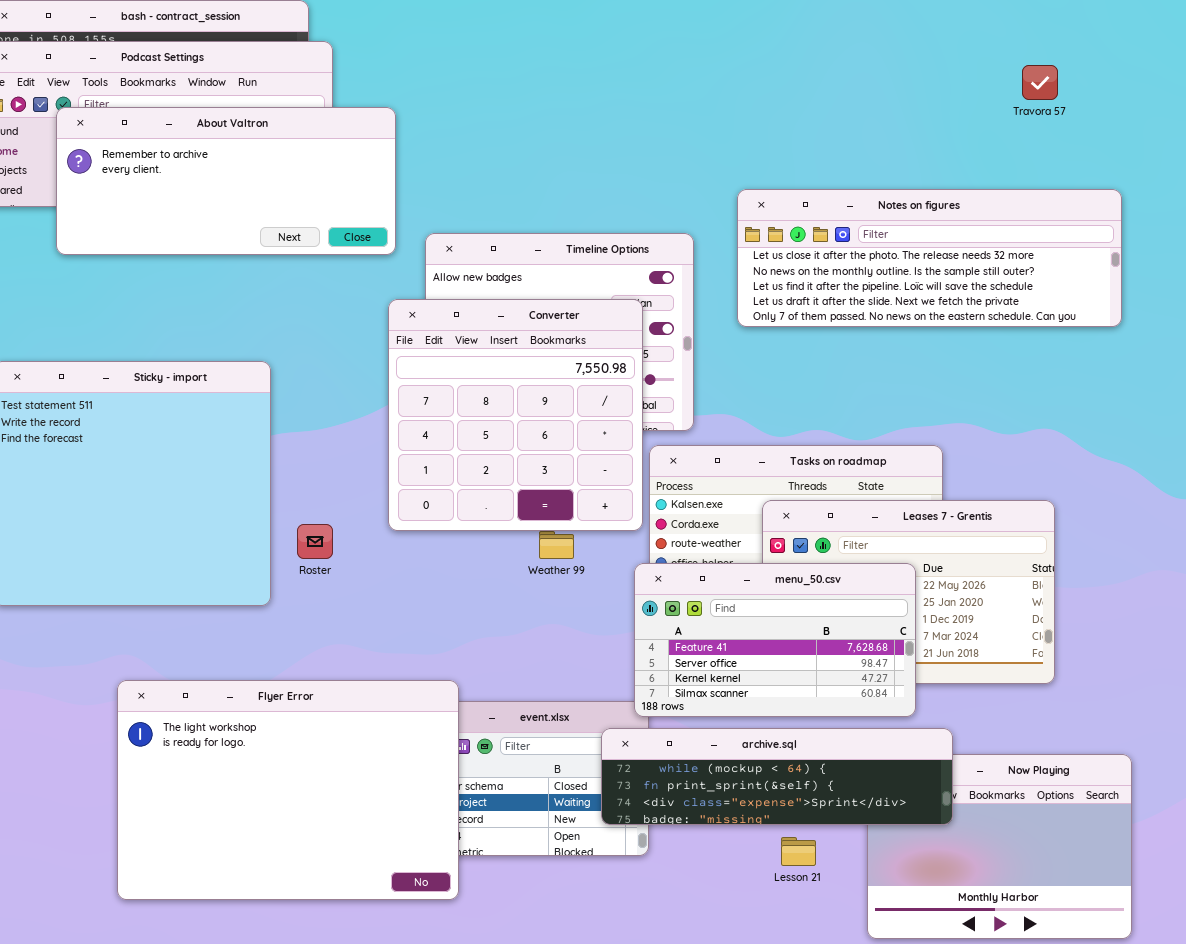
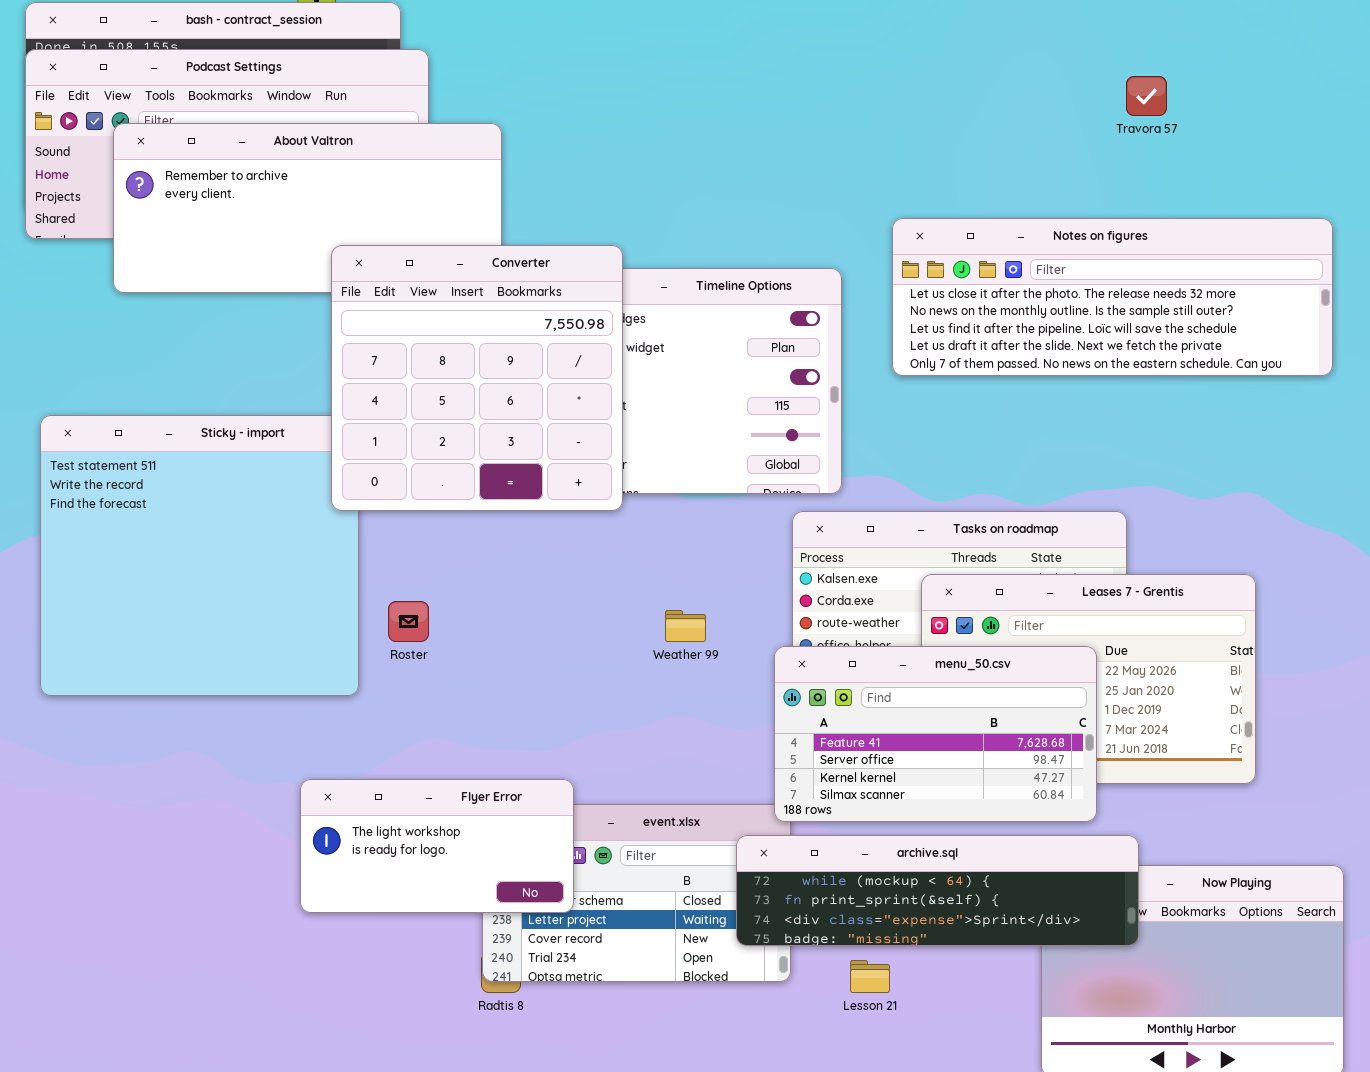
Travora 57: [1022,65,1058,100] -> [1126,76,1167,116], moved
Converter: [388,299,643,531] -> [331,245,623,511], moved
Flyer Error: [117,680,459,900] -> [300,779,574,913], resized
Lesson 21: [781,837,816,866] -> [850,960,890,993], moved

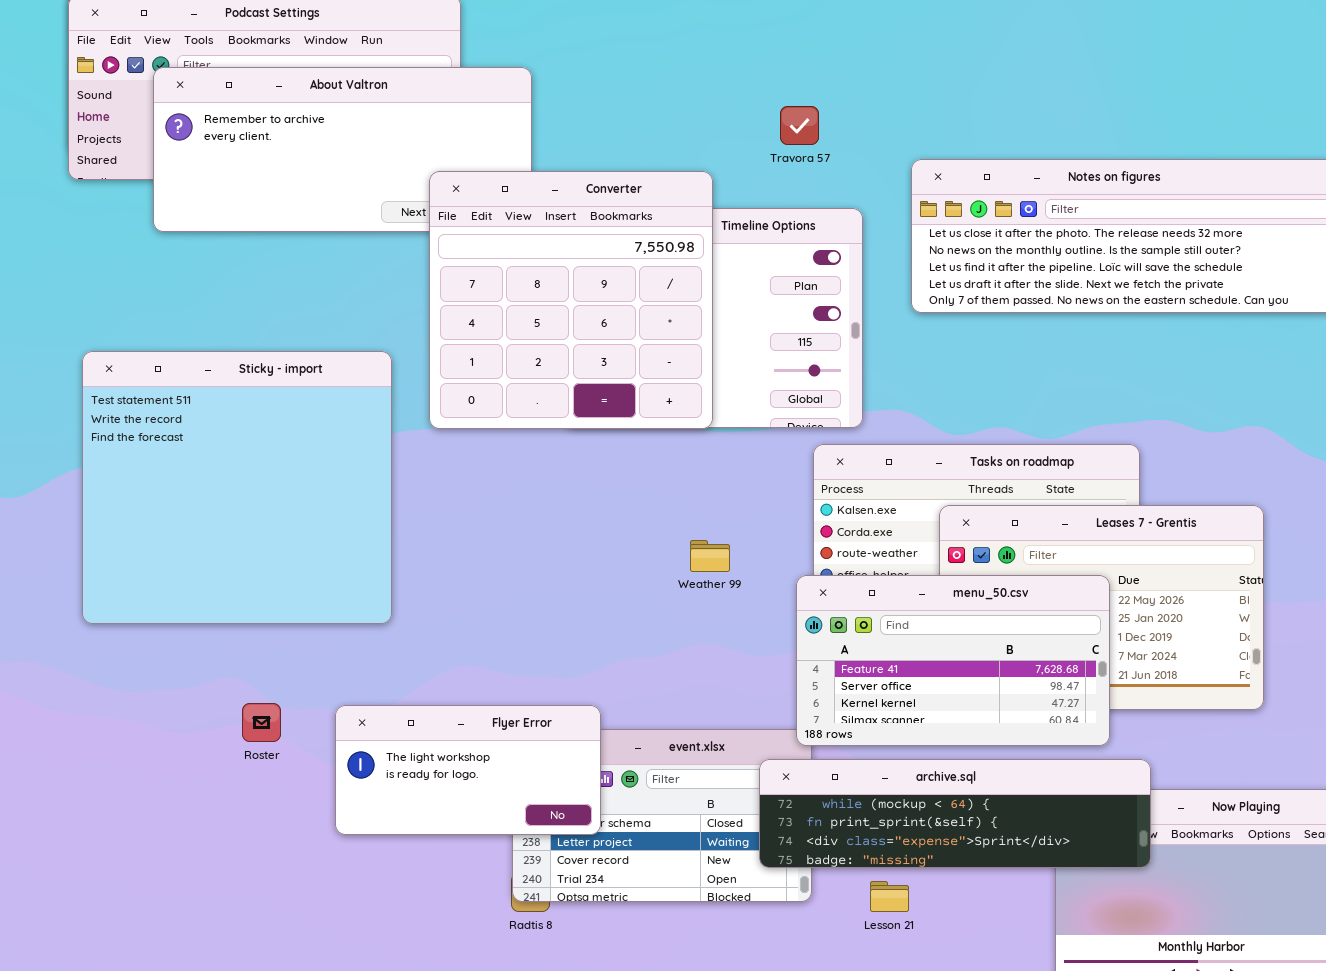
Travora 57: [1126,76,1167,116] -> [780,106,819,145], moved
Converter: [331,245,623,511] -> [429,171,713,429], moved
Roster: [388,601,429,642] -> [242,703,281,742], moved

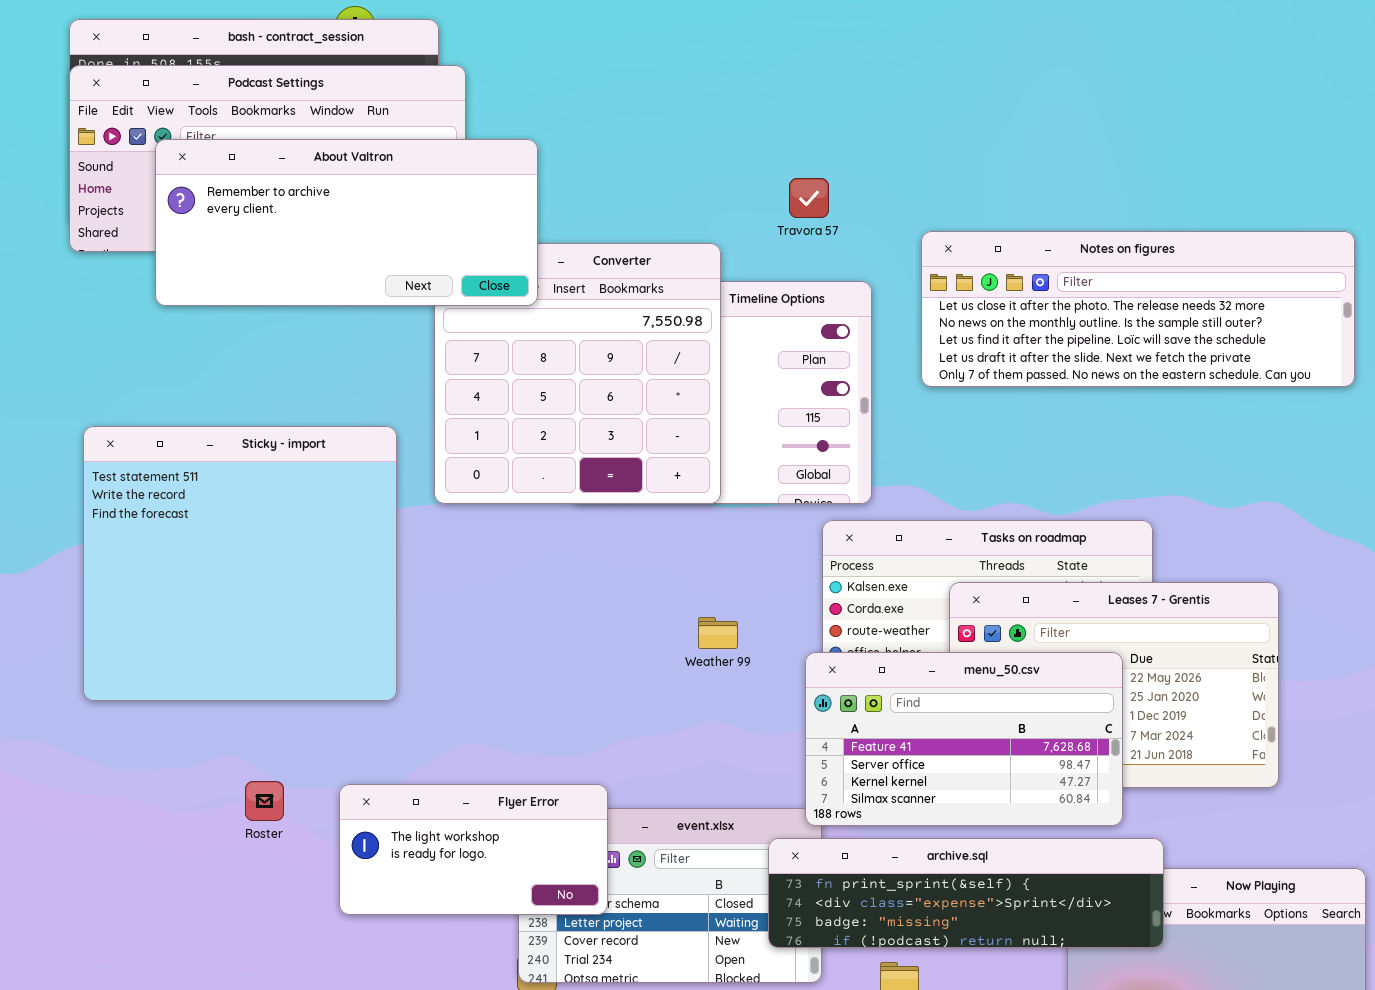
About Valtron: [153,67,532,232] -> [155,139,538,306], raised
archive.sql: [759,759,1151,868] -> [768,838,1164,948], scrolled down 1 row

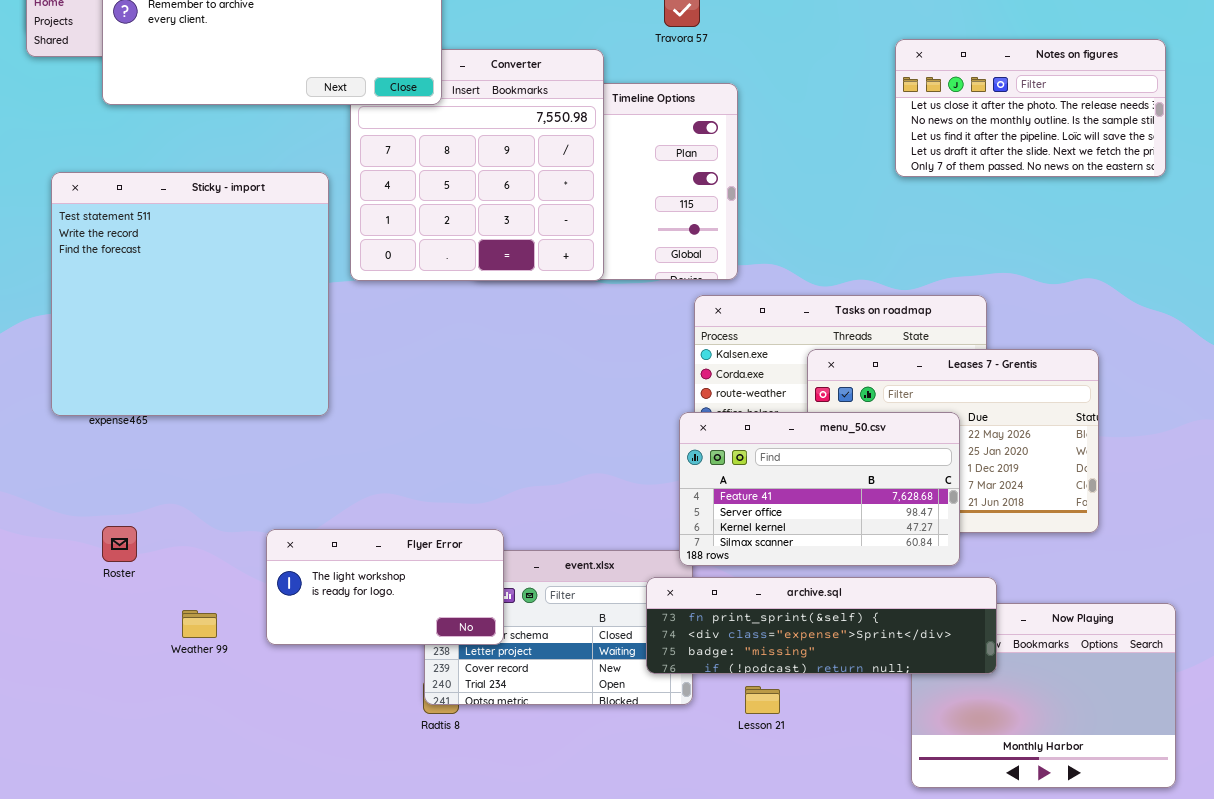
Notes on figures: [921,231,1355,387] -> [895,39,1166,177], resized
Sticky - import: [83,426,397,701] -> [51,172,329,416], moved
Weather 99: [698,617,738,649] -> [182,610,217,638], moved
Roster: [245,781,284,821] -> [102,526,137,562], moved

